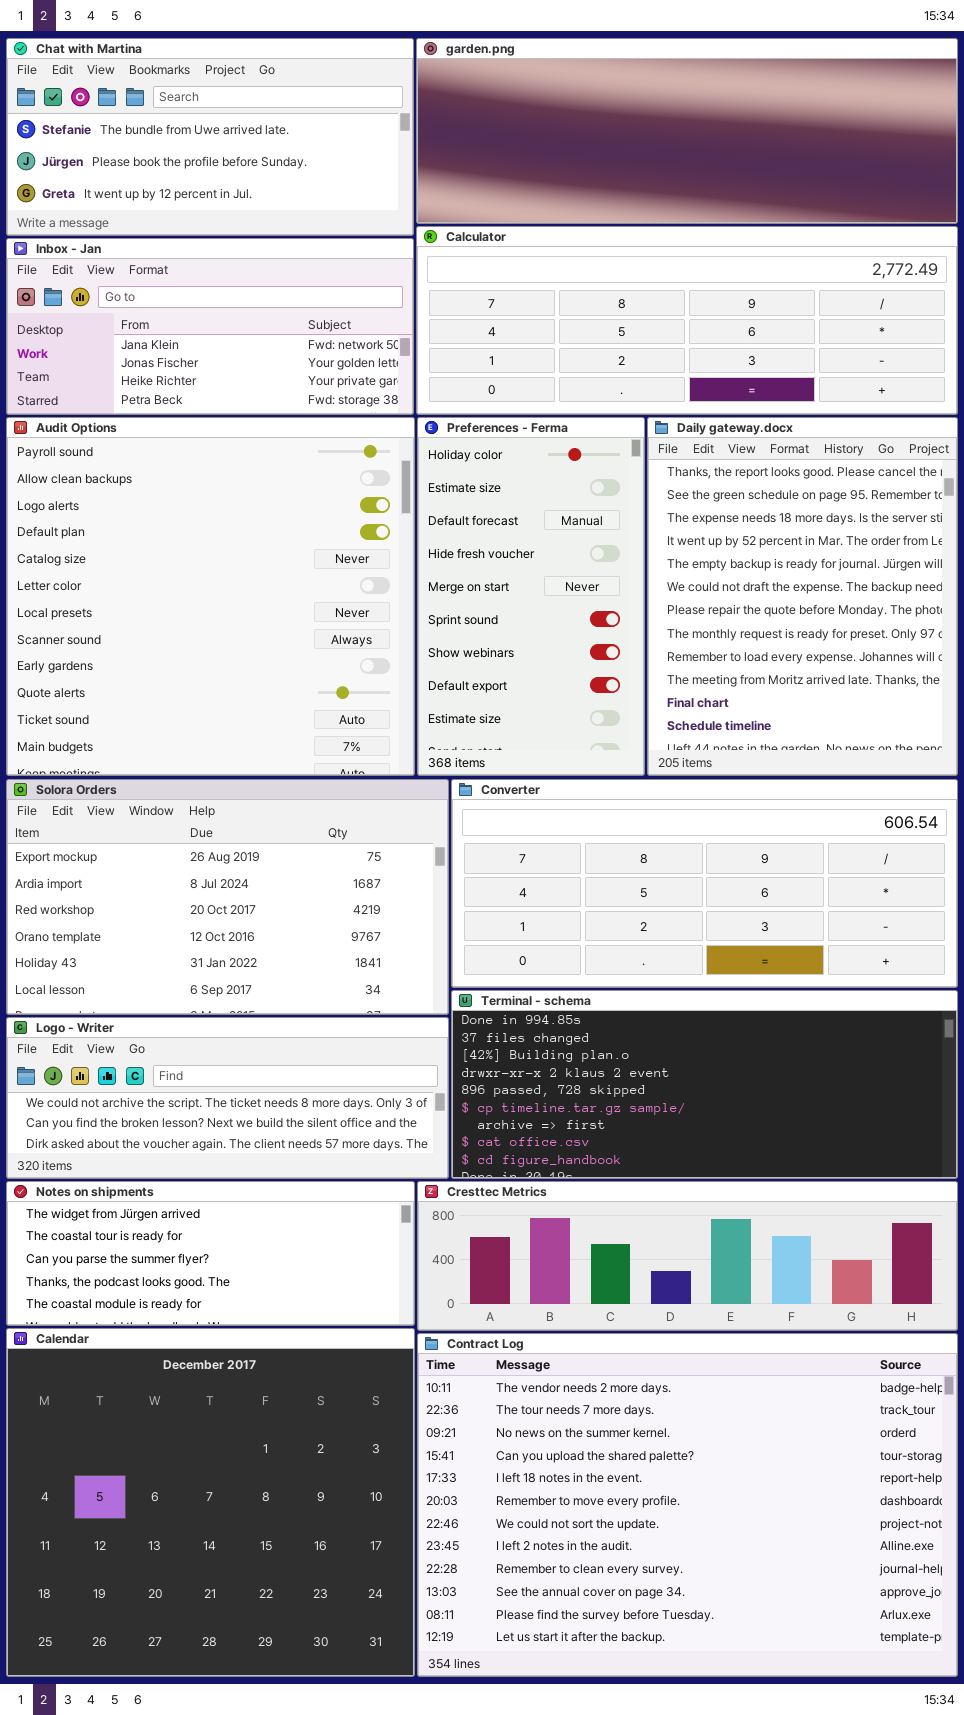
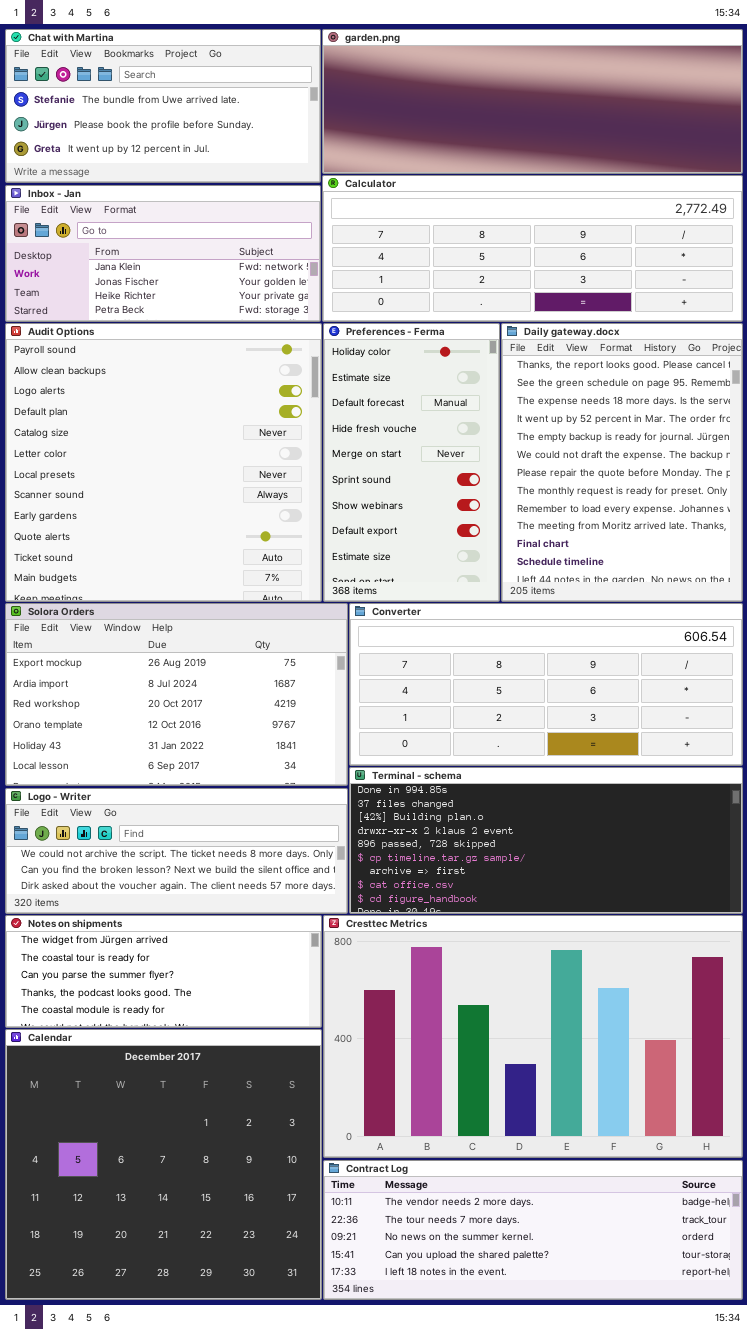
Cresttec Metrics: [417,1181,958,1331] -> [323,915,743,1158], resized
Contract Log: [417,1333,958,1677] -> [323,1160,743,1300], resized

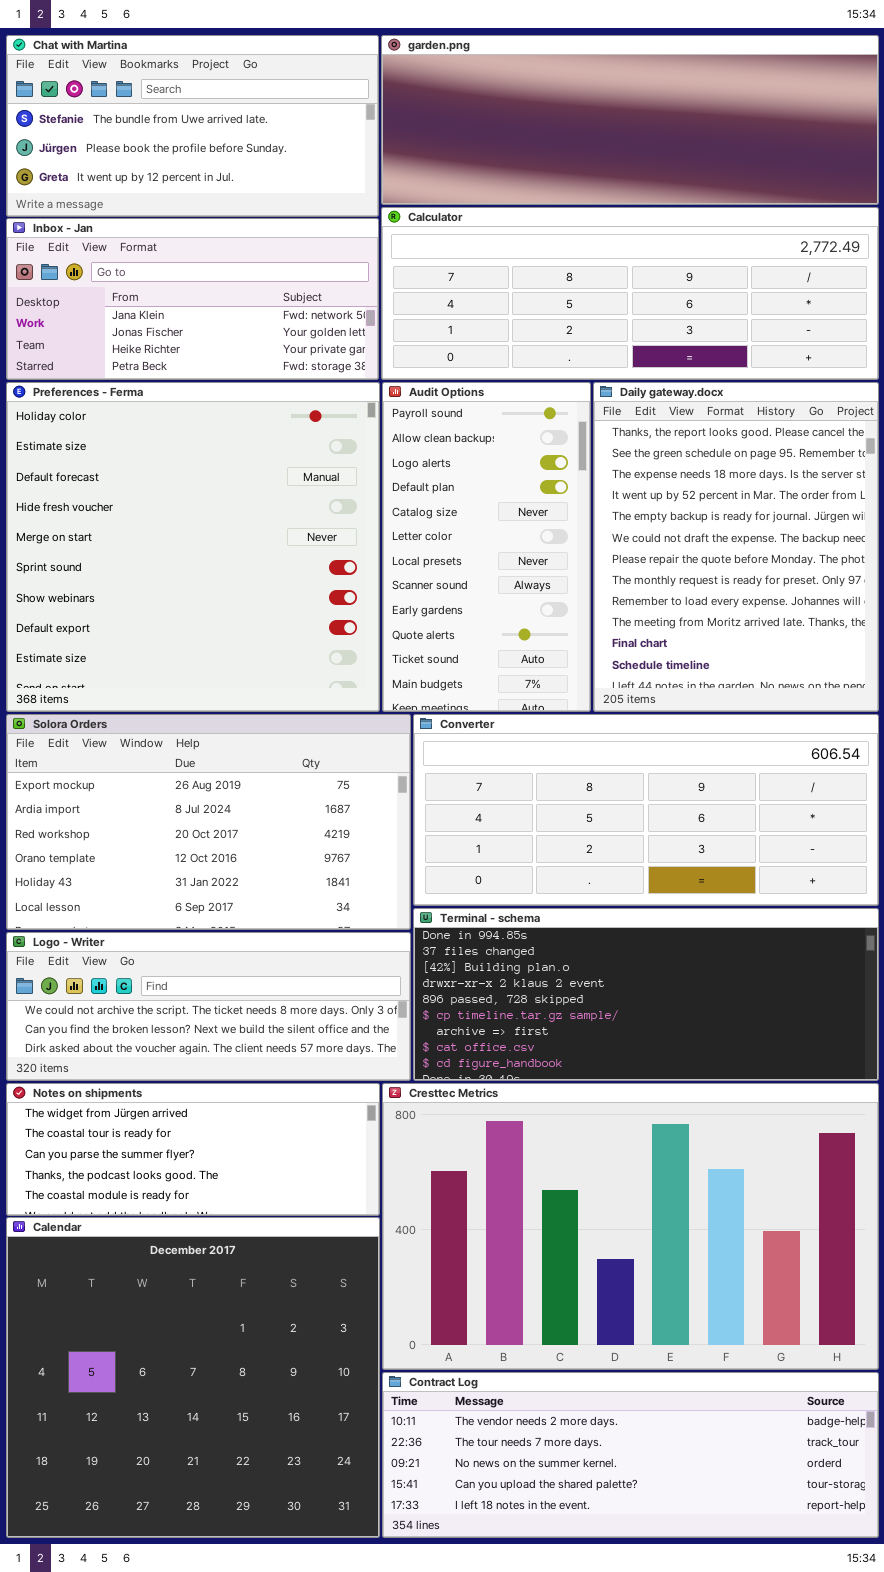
Audit Options: [5,323,322,602] -> [382,382,591,712], moved, resized
Preferences - Ferma: [323,323,500,602] -> [6,382,380,712], moved, resized

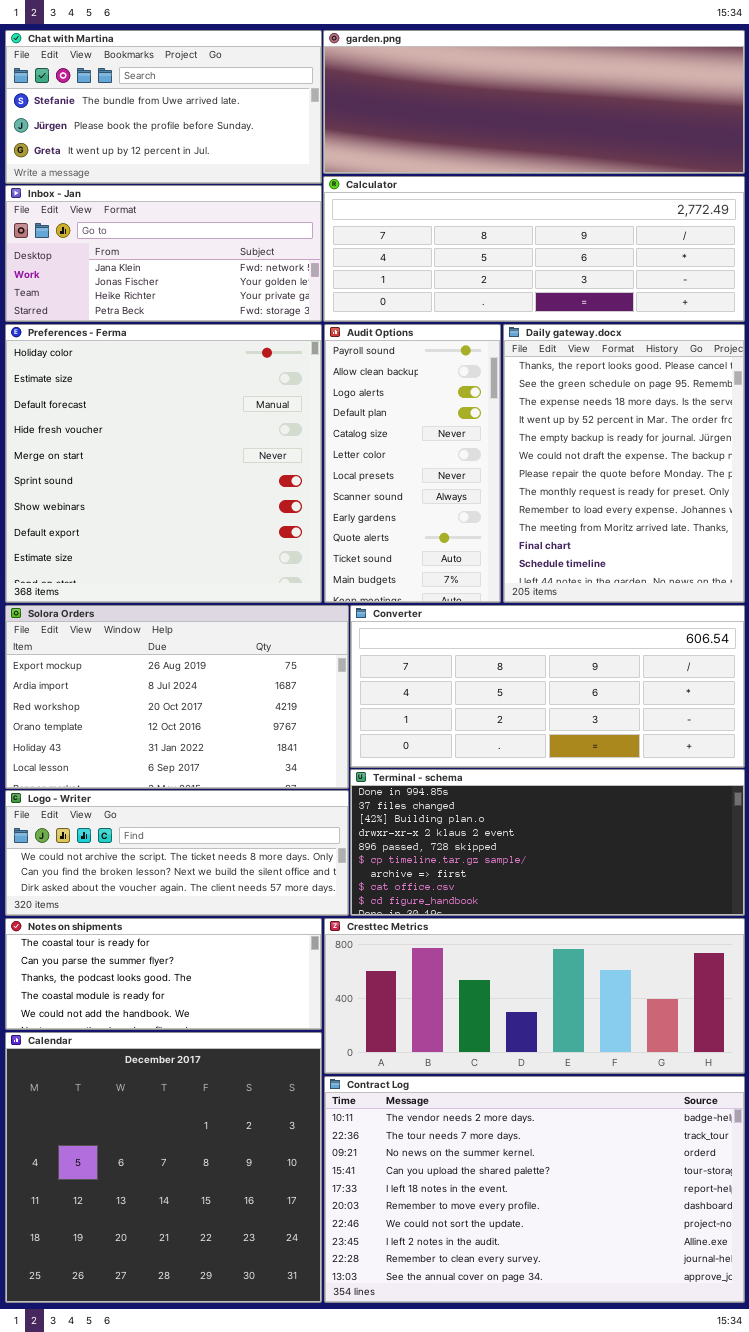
Notes on shipments: [6,1083,380,1216] -> [5,918,322,1030], scrolled down 1 row
Cresttec Metrics: [382,1083,879,1370] -> [324,918,745,1074], resized
Contract Log: [382,1372,879,1538] -> [324,1076,745,1303], resized

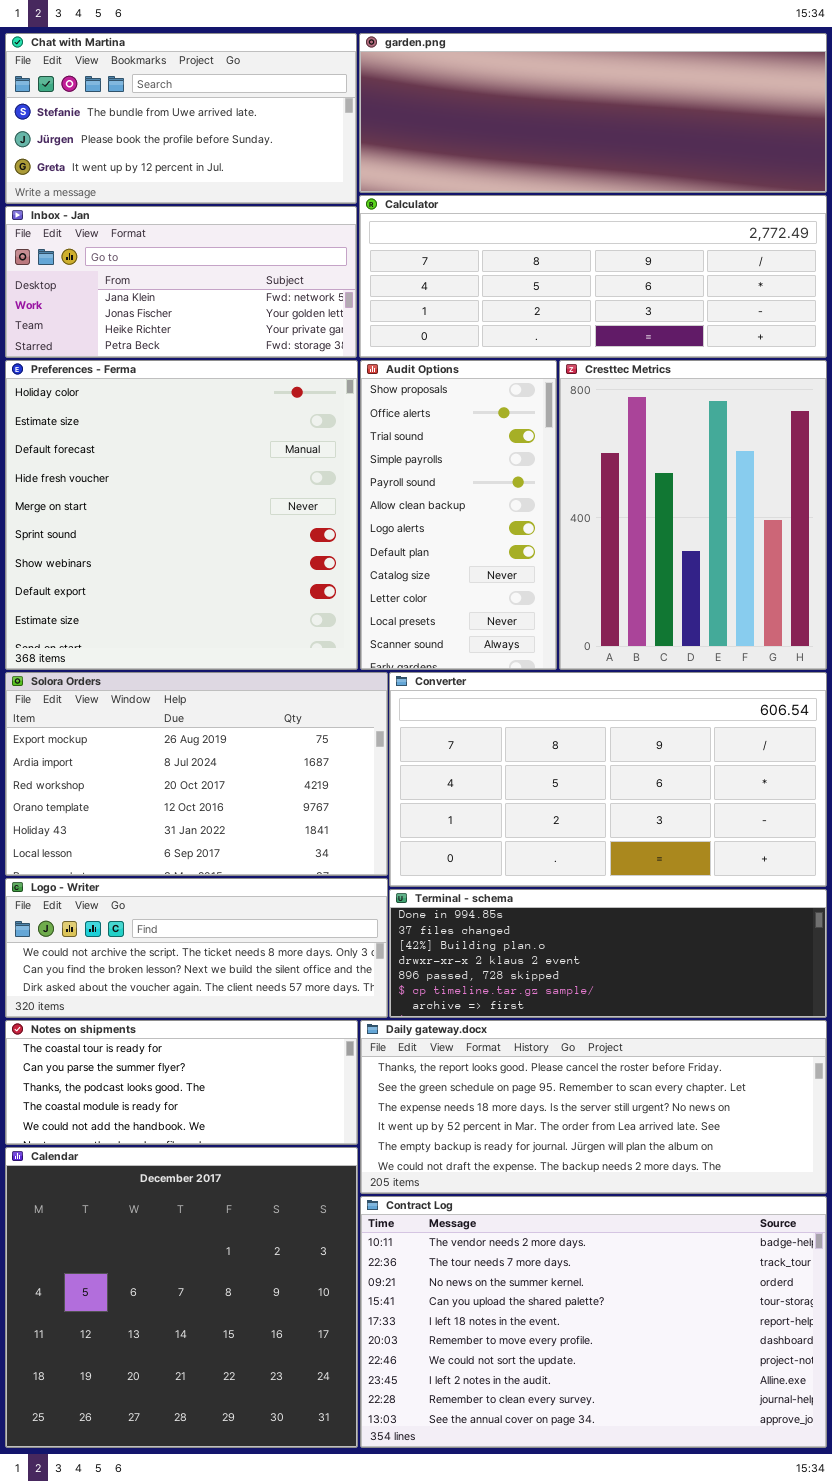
Audit Options: [324,324,501,603] -> [360,360,557,670], scrolled up 4 rows
Daily gateway.docx: [503,324,745,603] -> [360,1020,827,1194], moved, resized
Converter: [350,605,745,768] -> [389,672,827,887], resized
Terminal - schema: [350,769,745,916] -> [389,889,827,1018], resized
Cresttec Metrics: [324,918,745,1074] -> [559,360,827,670], moved, resized

